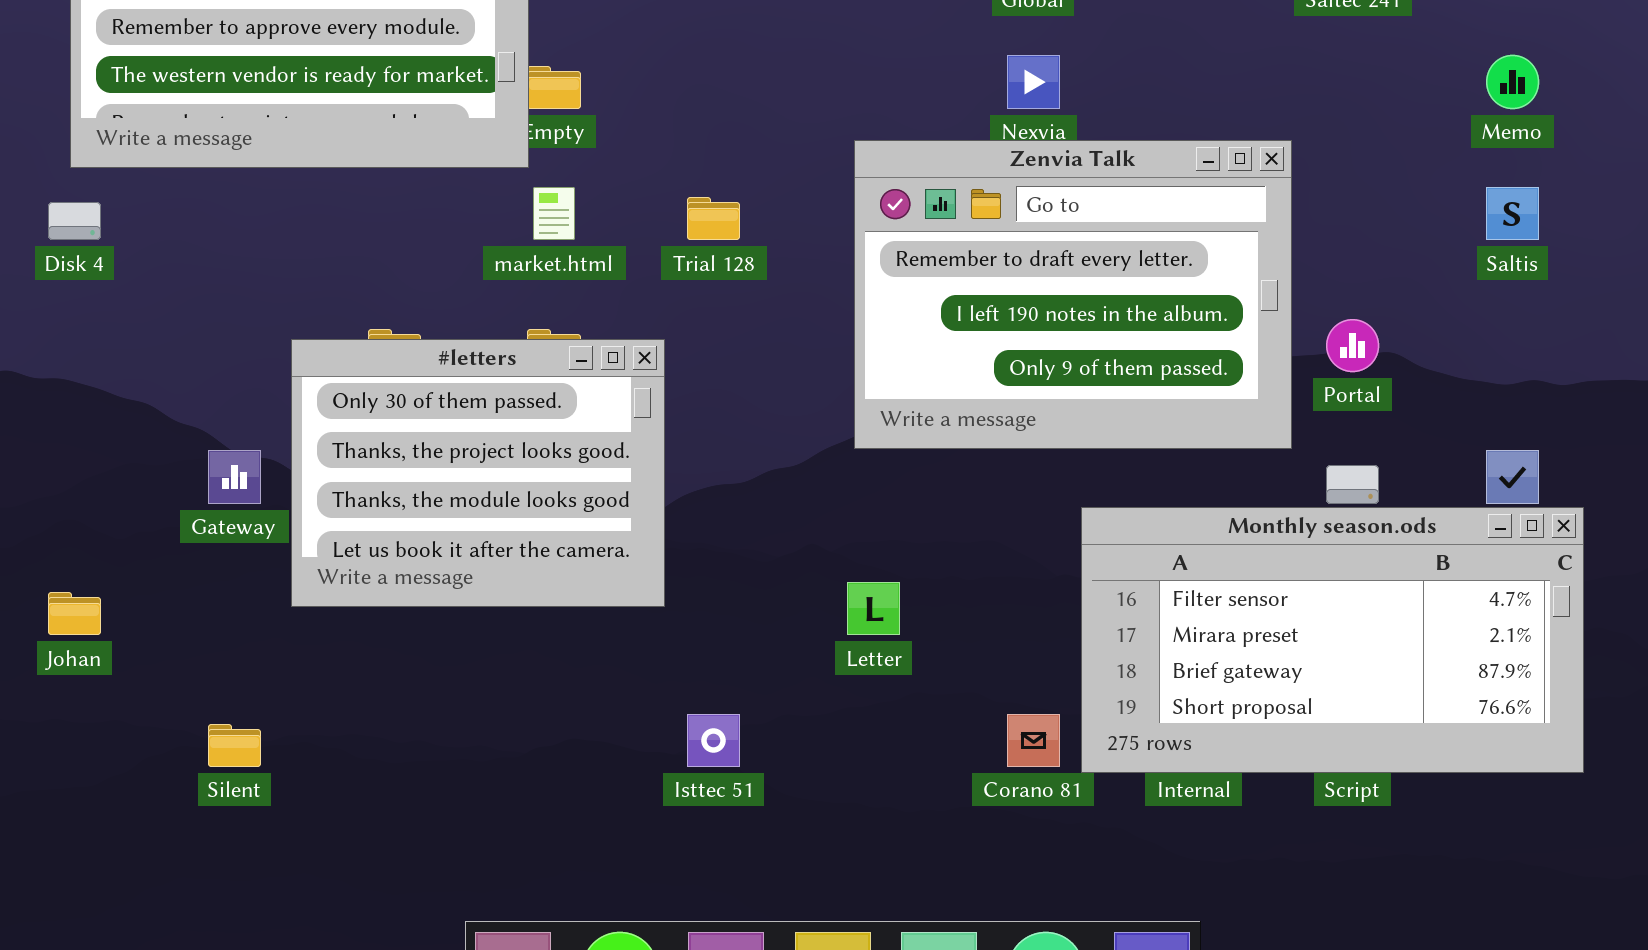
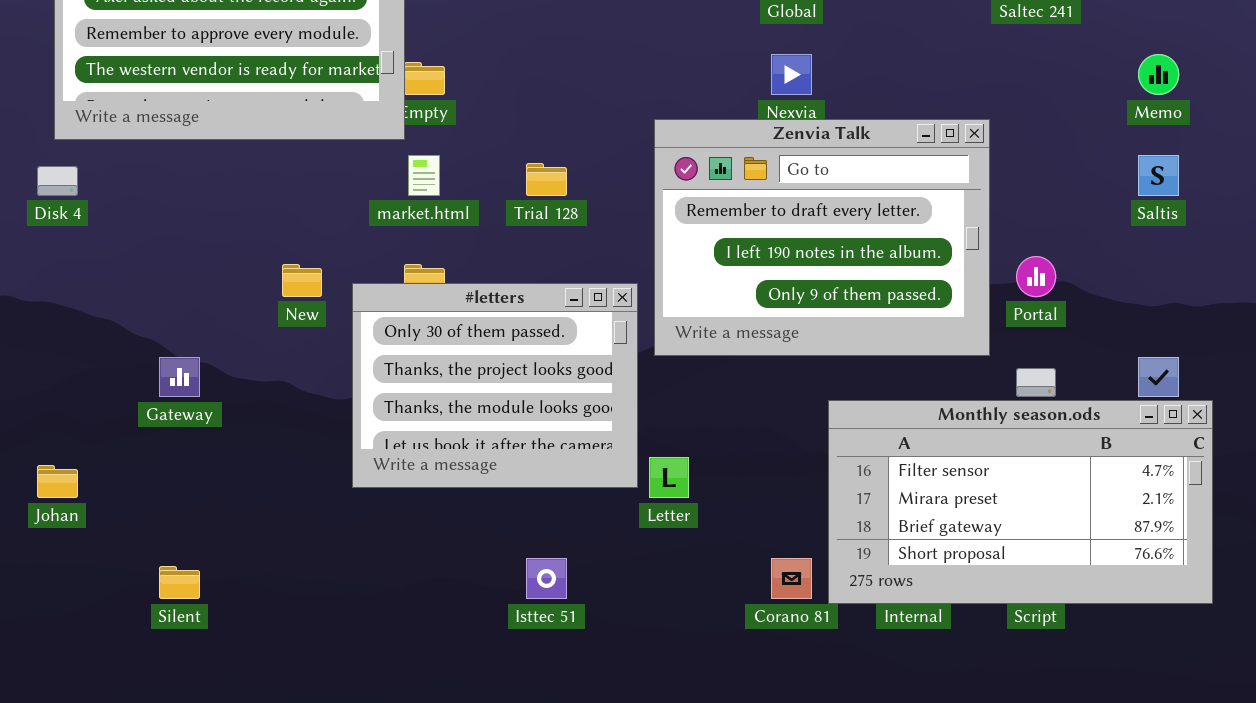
#letters: [291,339,665,607] -> [352,283,638,488], moved

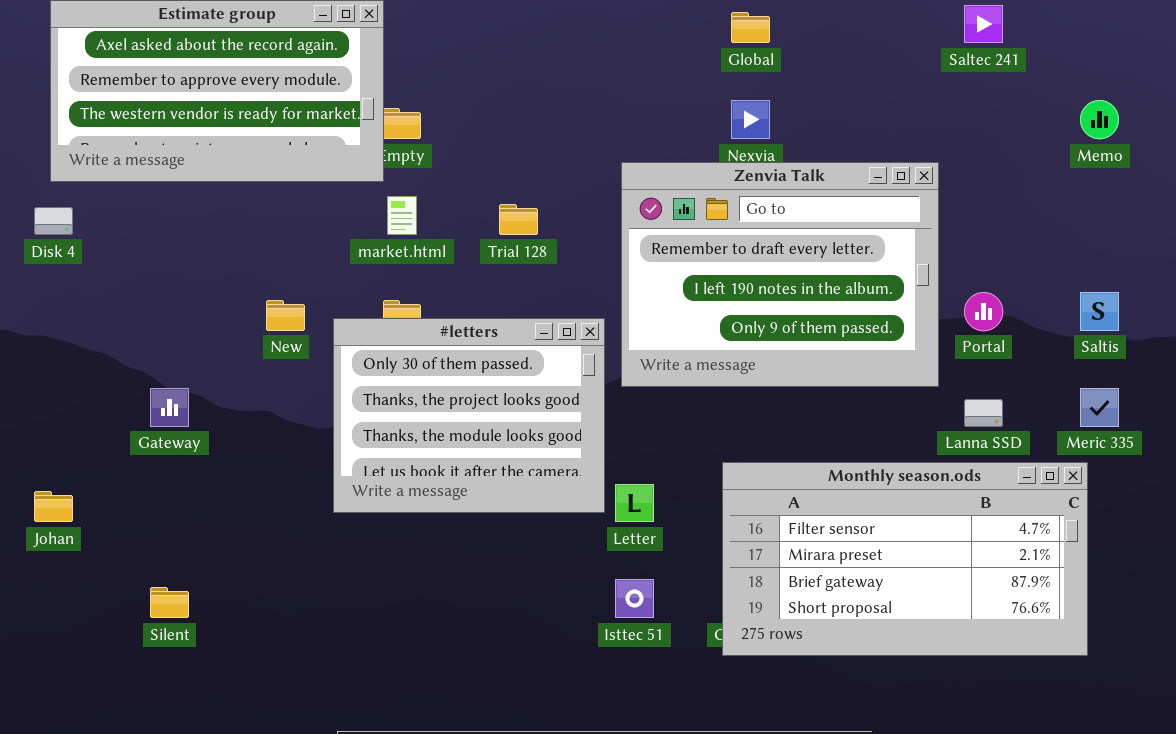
Saltis: [1138,155,1179,196] -> [1080,292,1119,331], moved
Monthly season.ods: [828,400,1213,604] -> [722,462,1088,656], moved
Isttec 51: [526,558,567,599] -> [615,579,654,618], moved

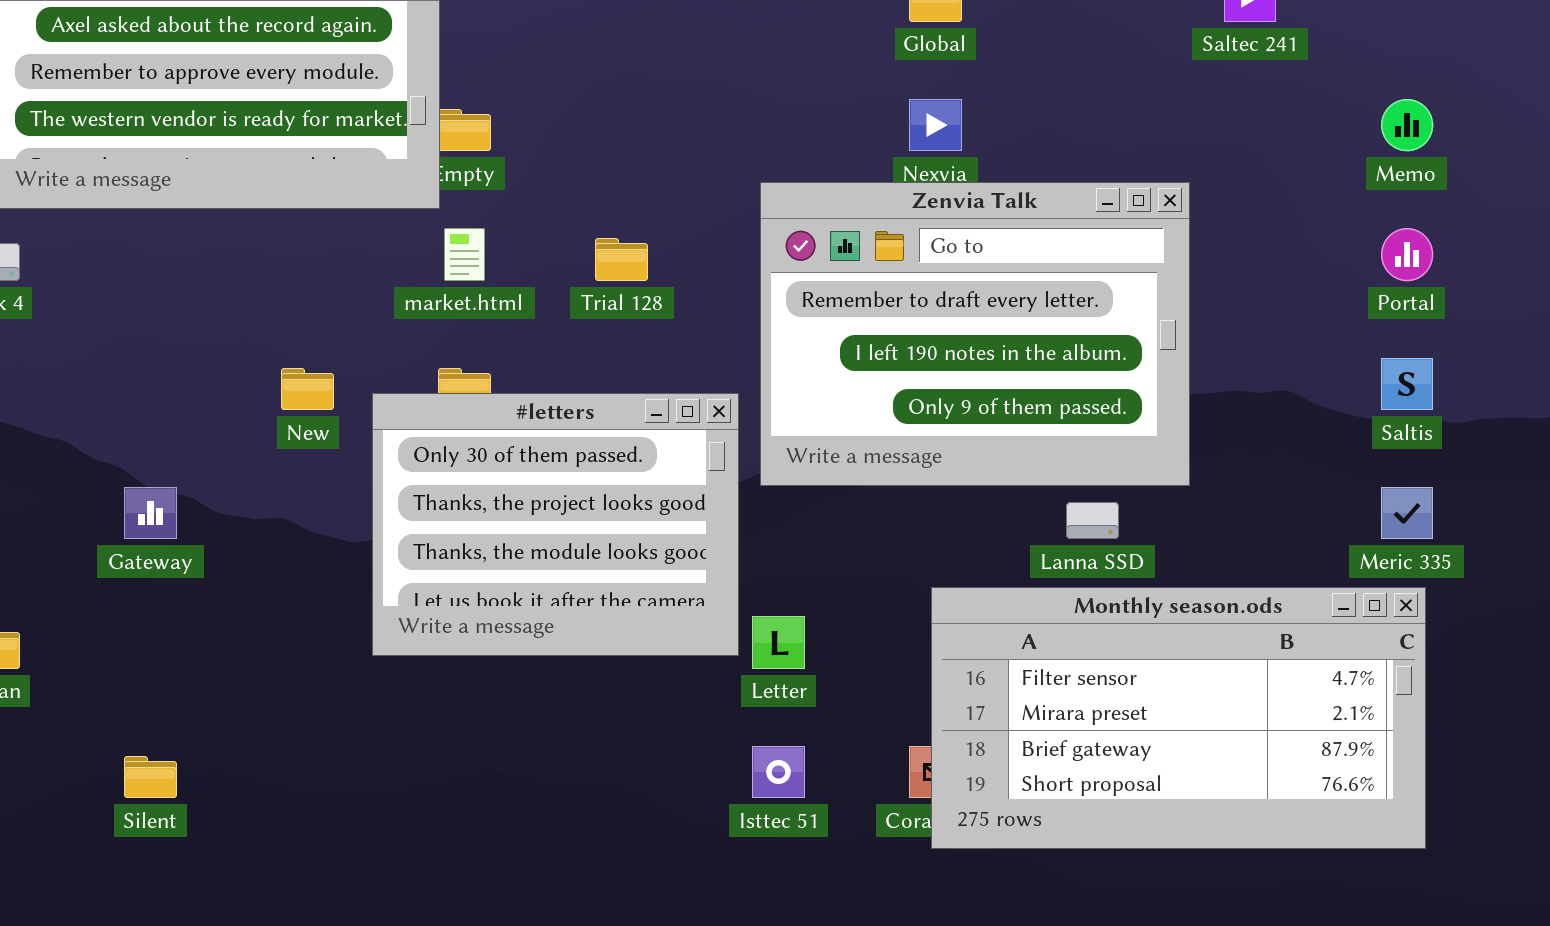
Portal: [964,292,1003,331] -> [1381,228,1433,281], moved
Lanna SSD: [964,399,1003,427] -> [1066,502,1119,539], moved
Monthly season.ods: [722,462,1088,656] -> [931,587,1426,849], moved

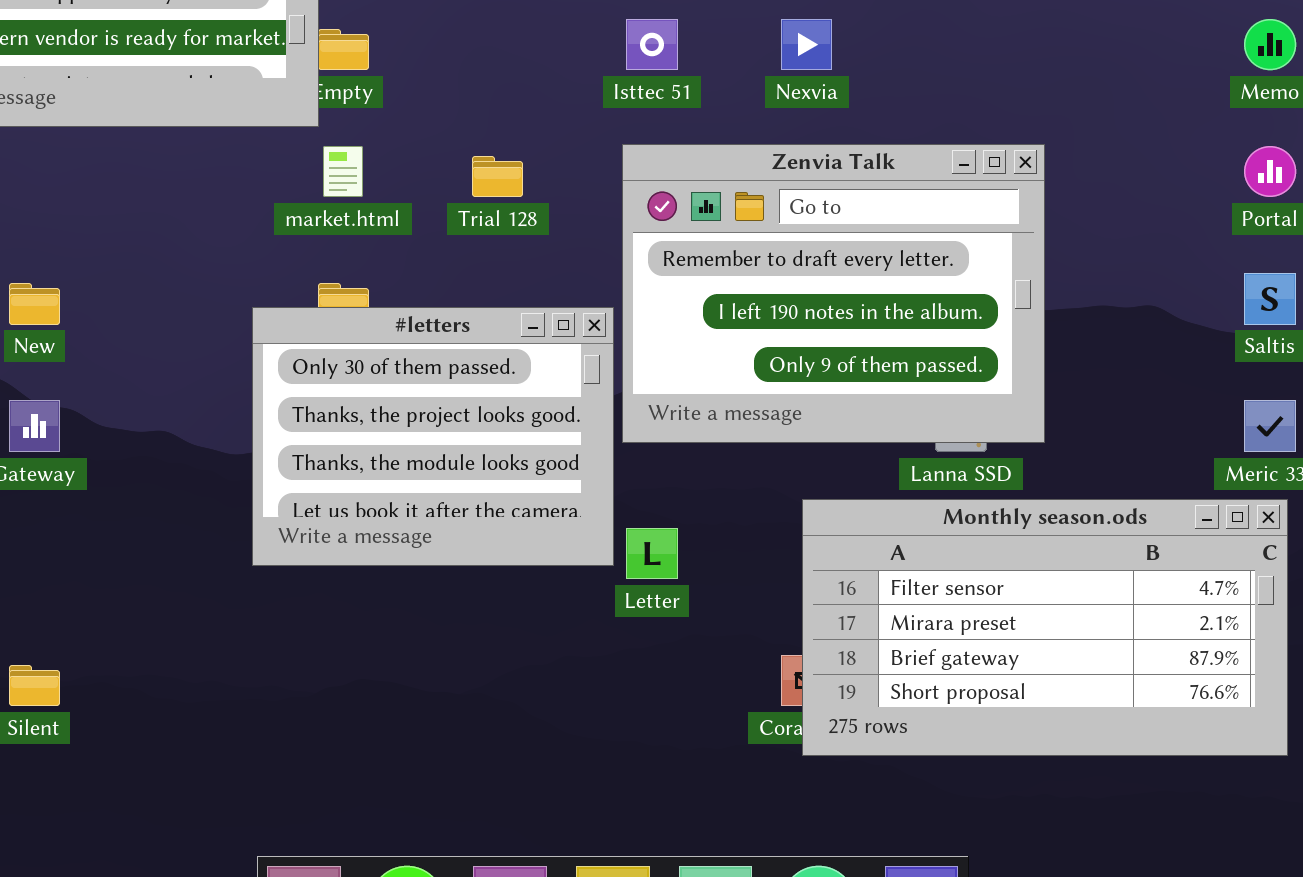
Zenvia Talk: [760,182,1190,486] -> [622,144,1045,443], moved
New: [281,368,334,410] -> [9,283,60,325], moved
Isttec 51: [752,746,805,798] -> [626,19,678,70], moved

